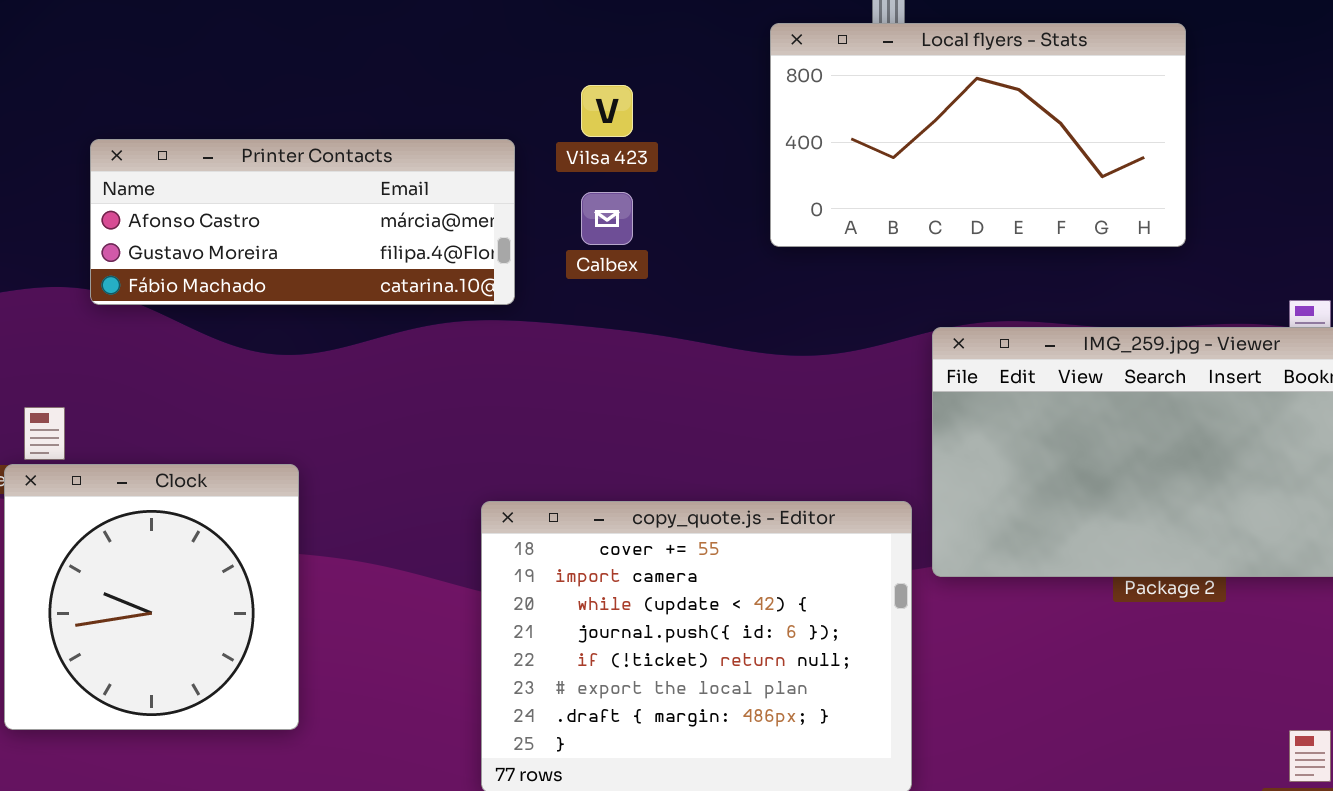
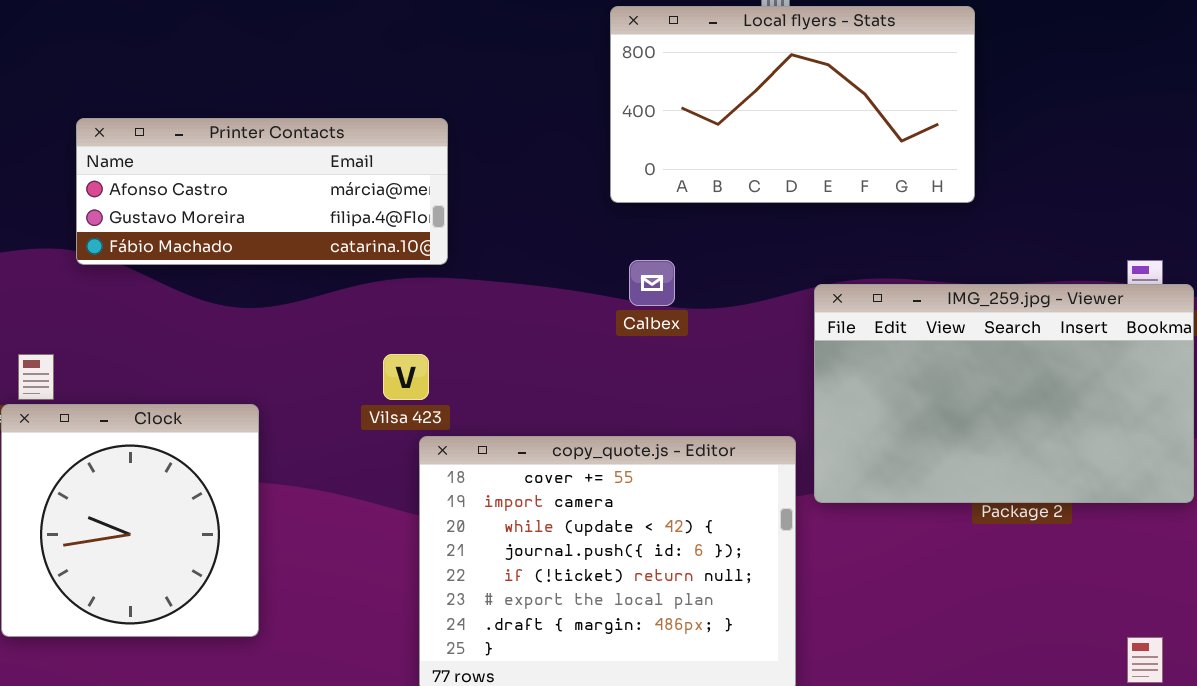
Local flyers - Stats: [770,23,1186,247] -> [610,6,975,203], moved
Vilsa 423: [581,85,633,137] -> [383,354,429,400], moved
Calbex: [581,192,633,245] -> [629,260,675,306], moved

